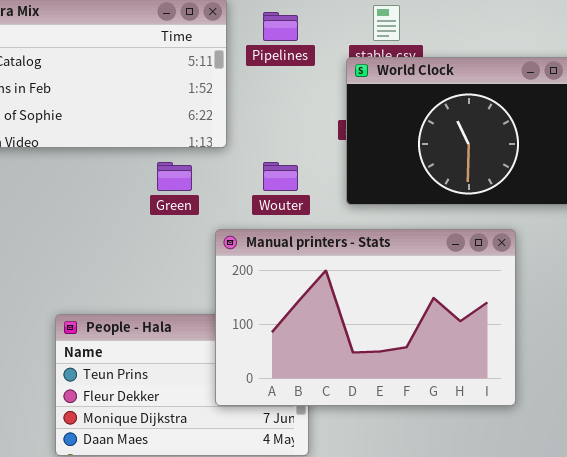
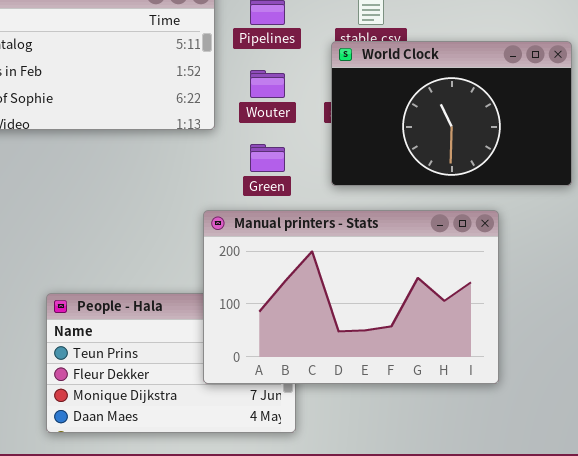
Green: [157,162,192,191] -> [250,144,285,172], moved
Wouter: [263,162,298,191] -> [250,70,285,98], moved

